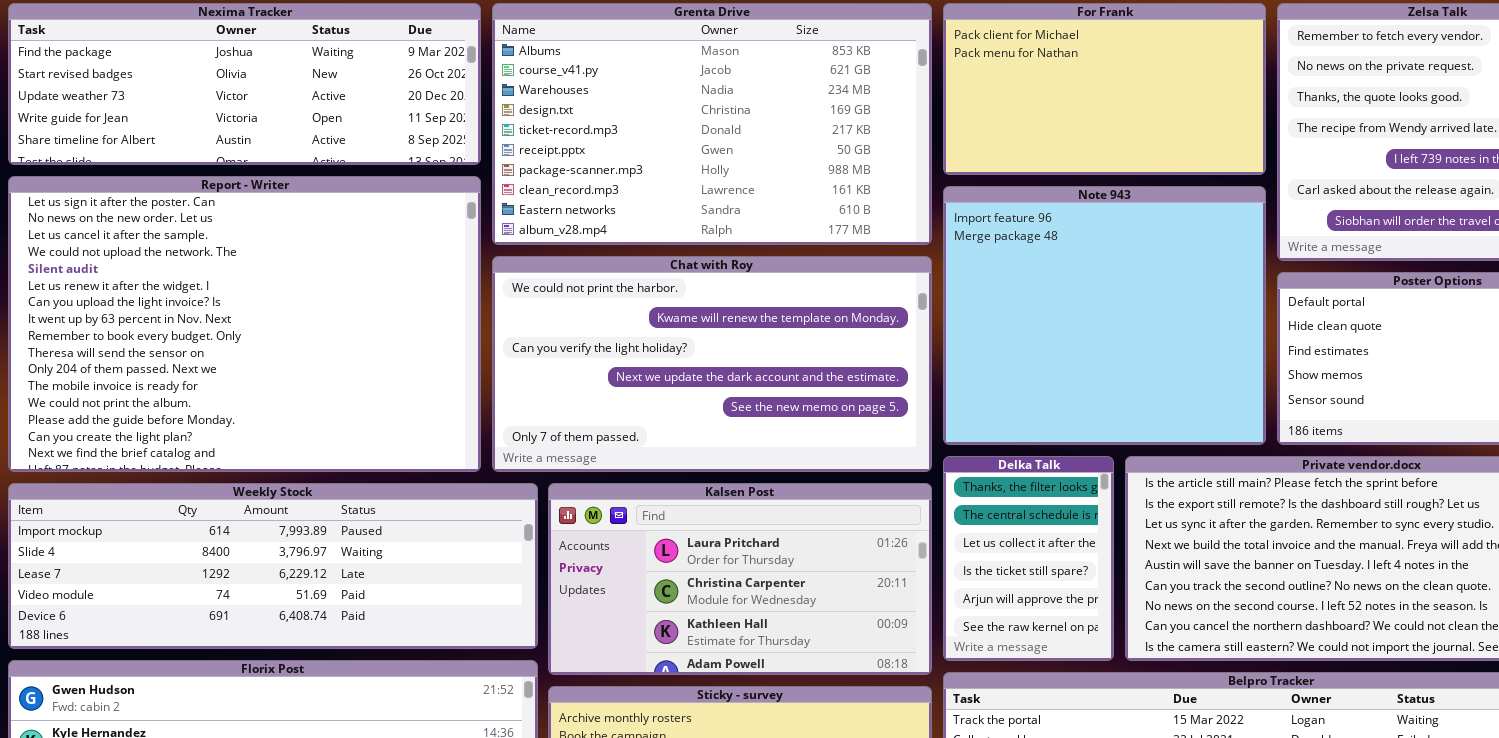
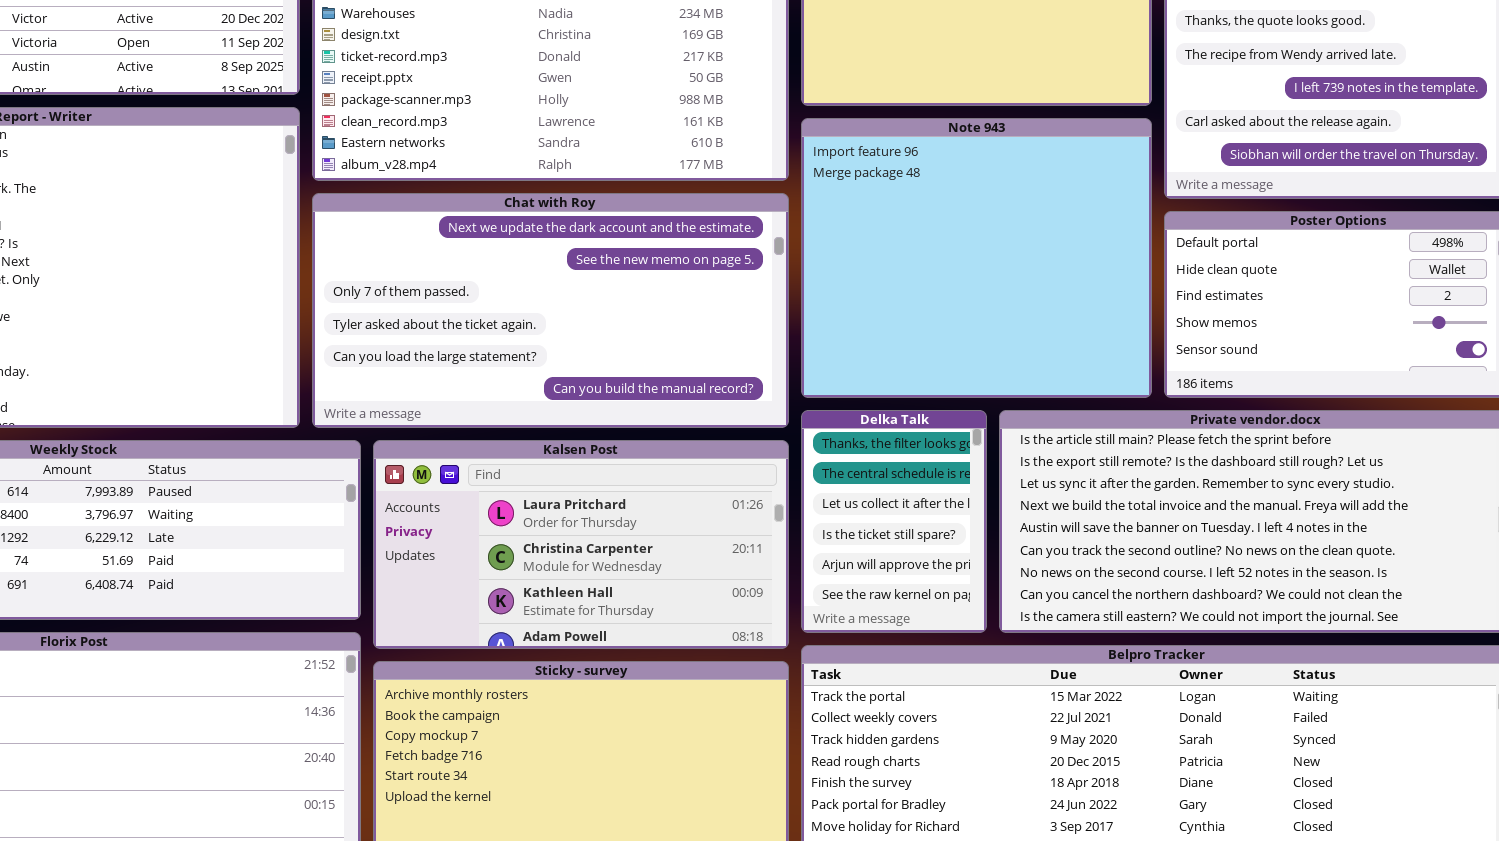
Chat with Roy: [492,256,932,472] -> [312,193,789,428], scrolled down 3 rows

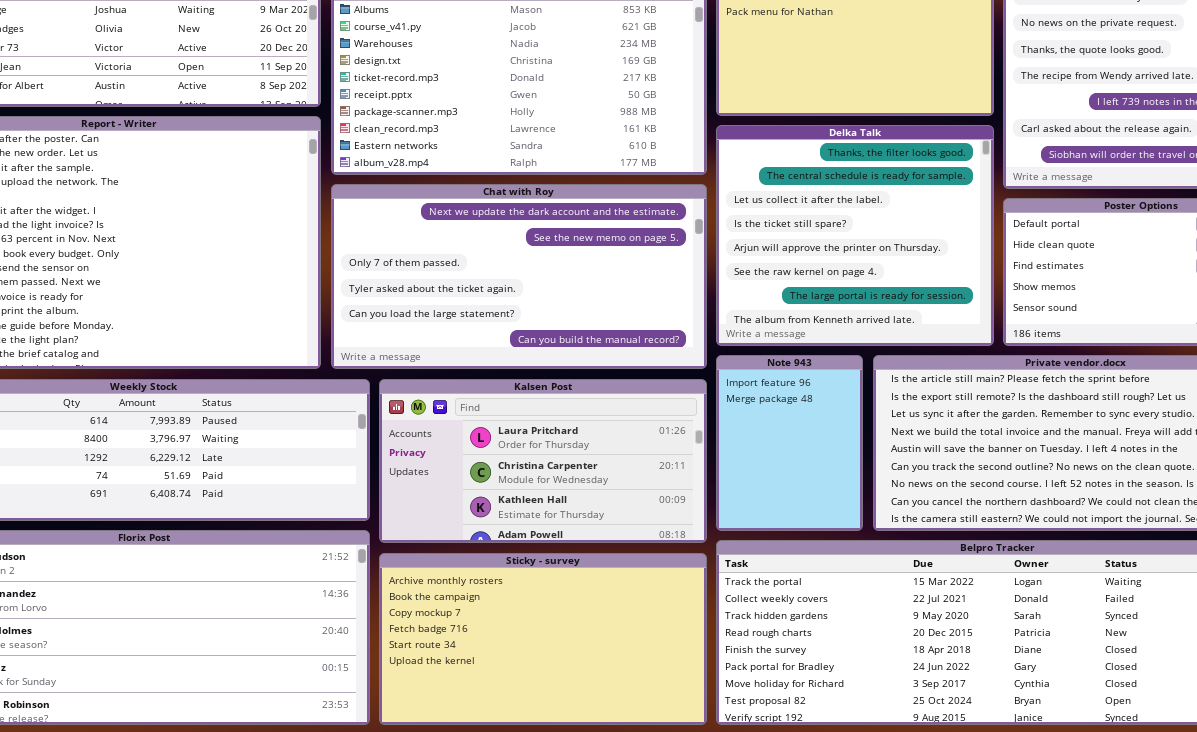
Note 943: [801,118,1152,398] -> [716,355,863,531], moved, resized
Delka Talk: [801,410,987,633] -> [716,125,994,346], moved, resized

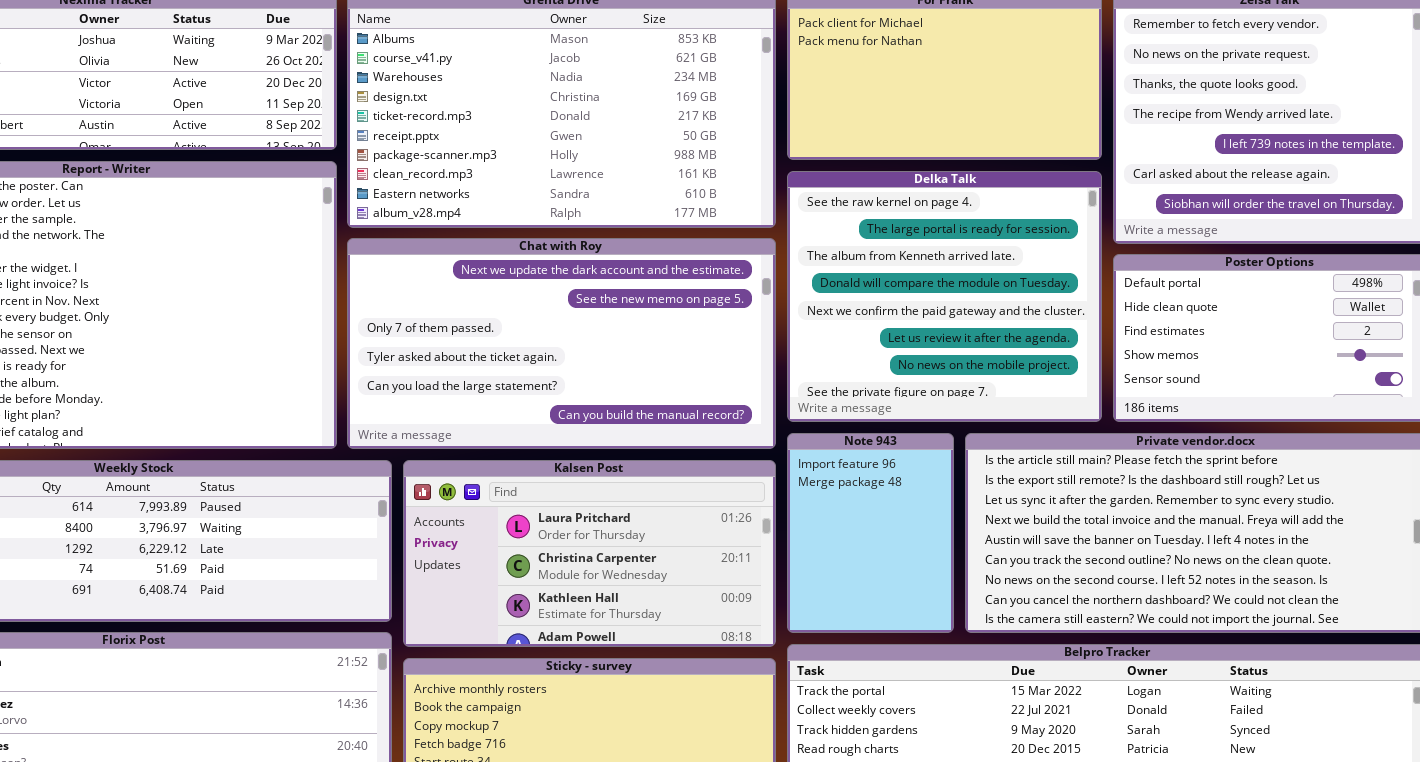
Delka Talk: [716,125,994,346] -> [787,171,1102,422], scrolled down 5 rows

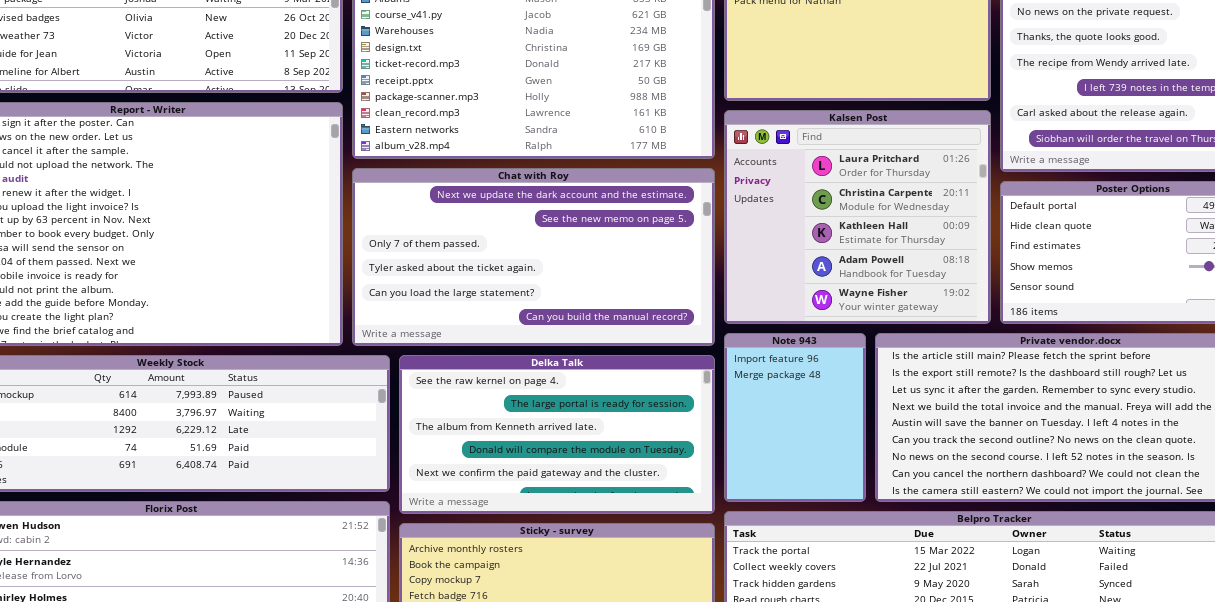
Delka Talk: [787,171,1102,422] -> [399,355,715,514], moved, resized
Kalsen Post: [403,460,776,647] -> [724,110,991,324], moved, resized

